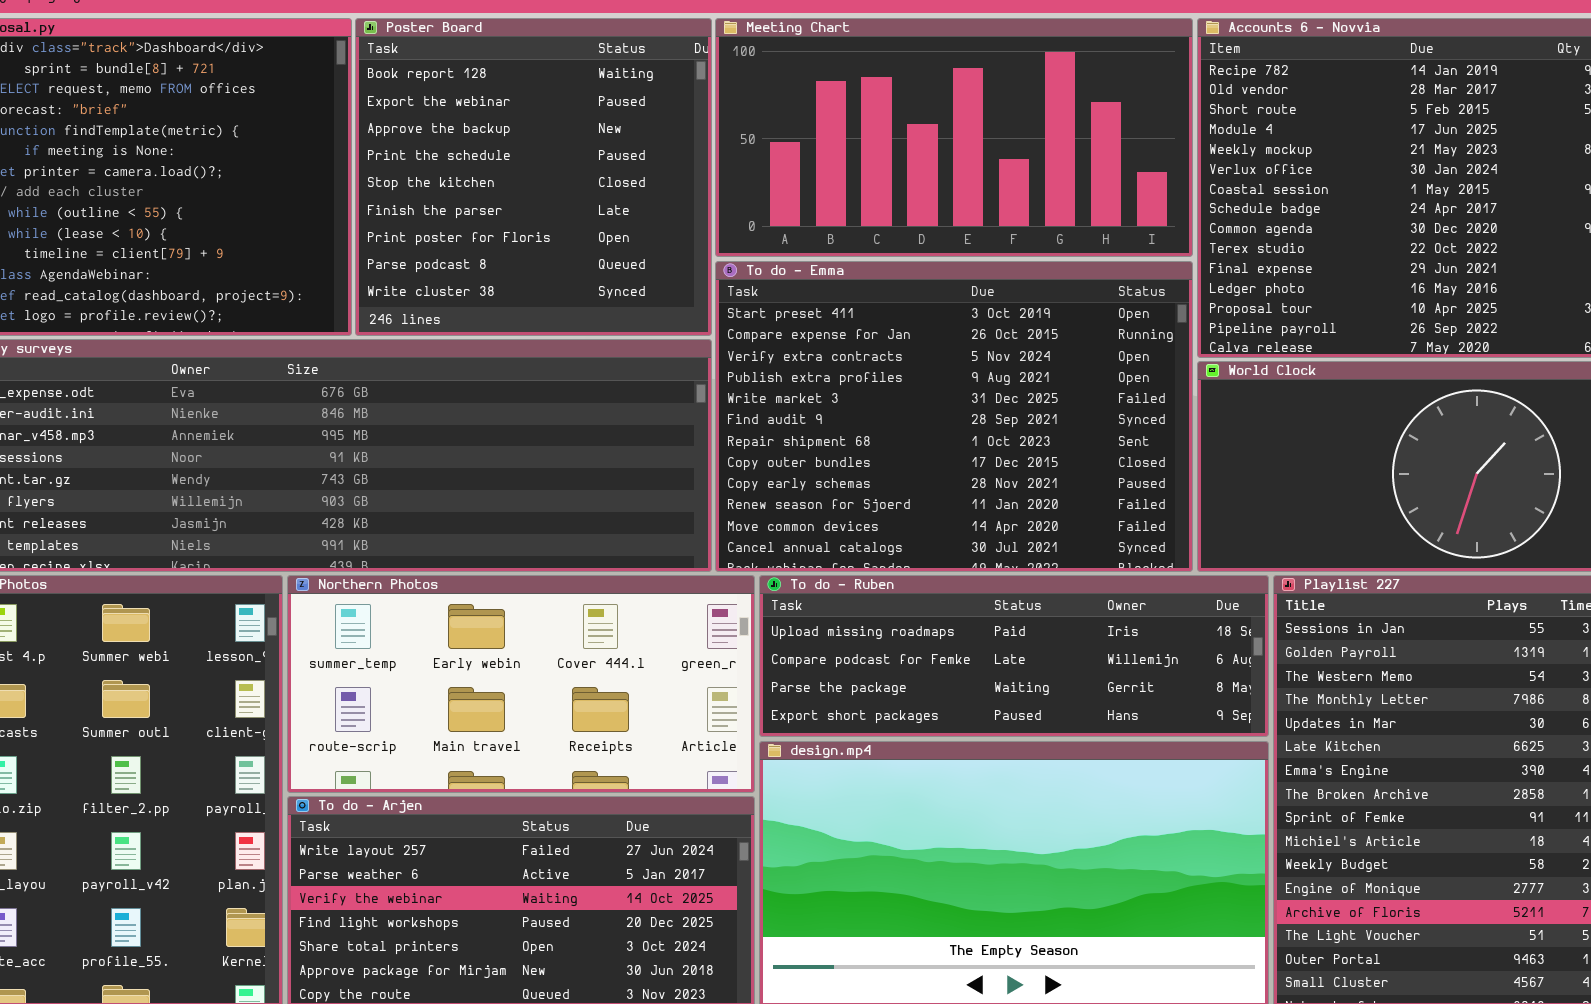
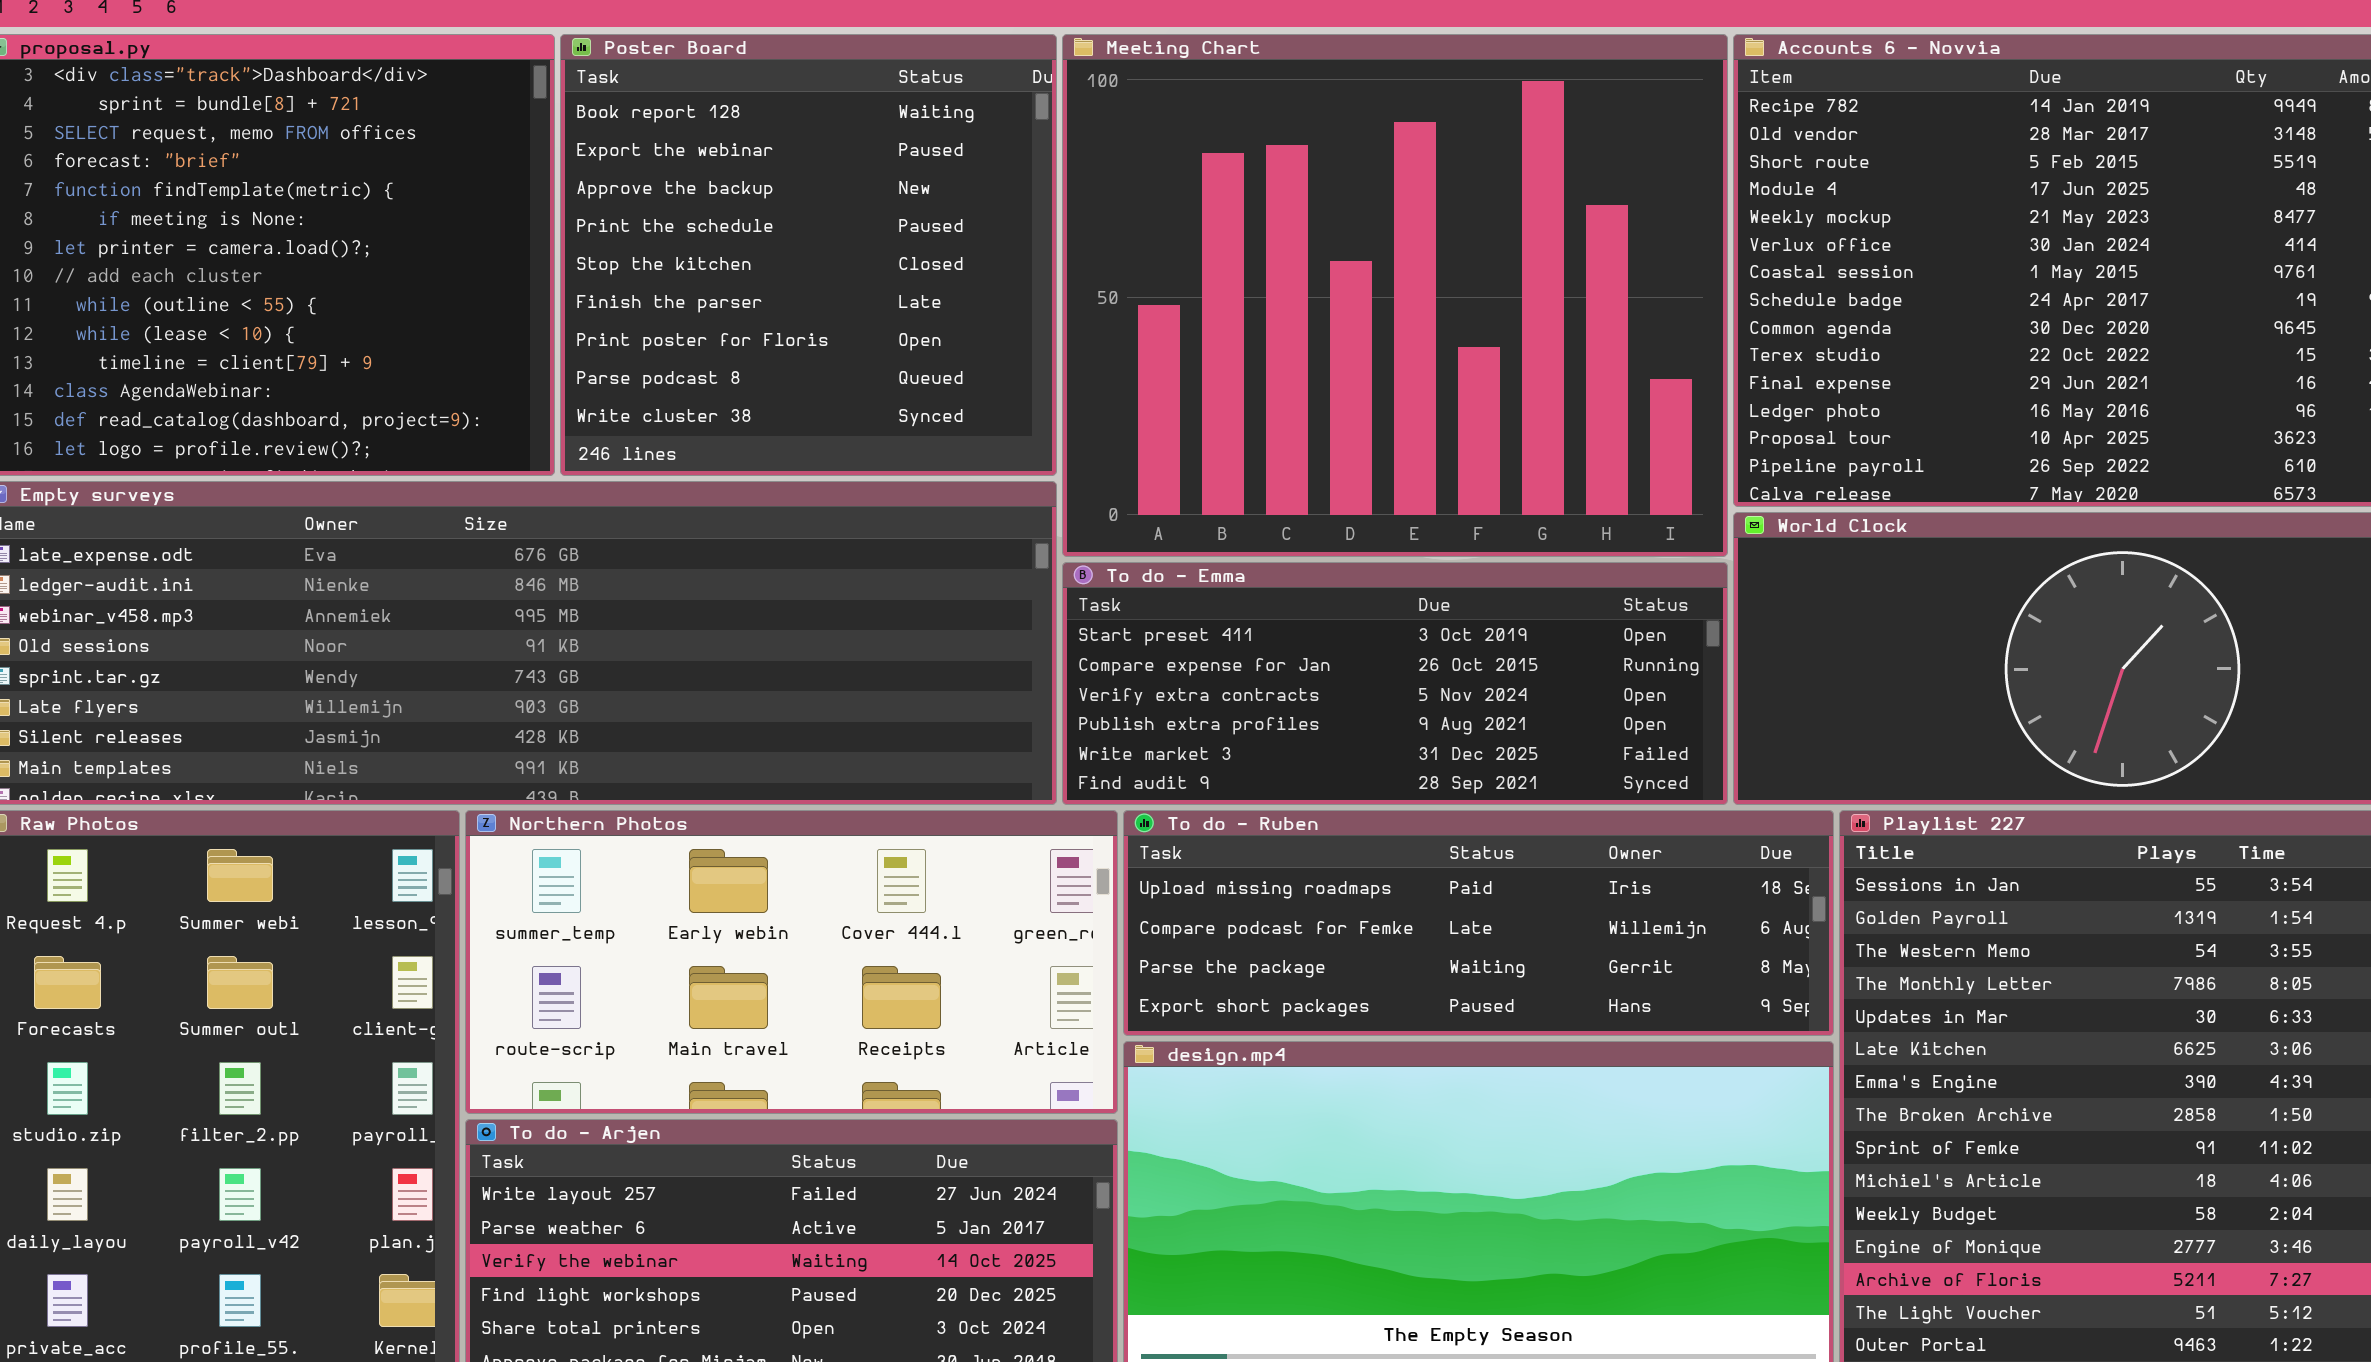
Meeting Chart: [715,18,1193,257] -> [1062,34,1728,557], resized
To do - Emma: [715,261,1193,572] -> [1062,562,1728,805], resized

